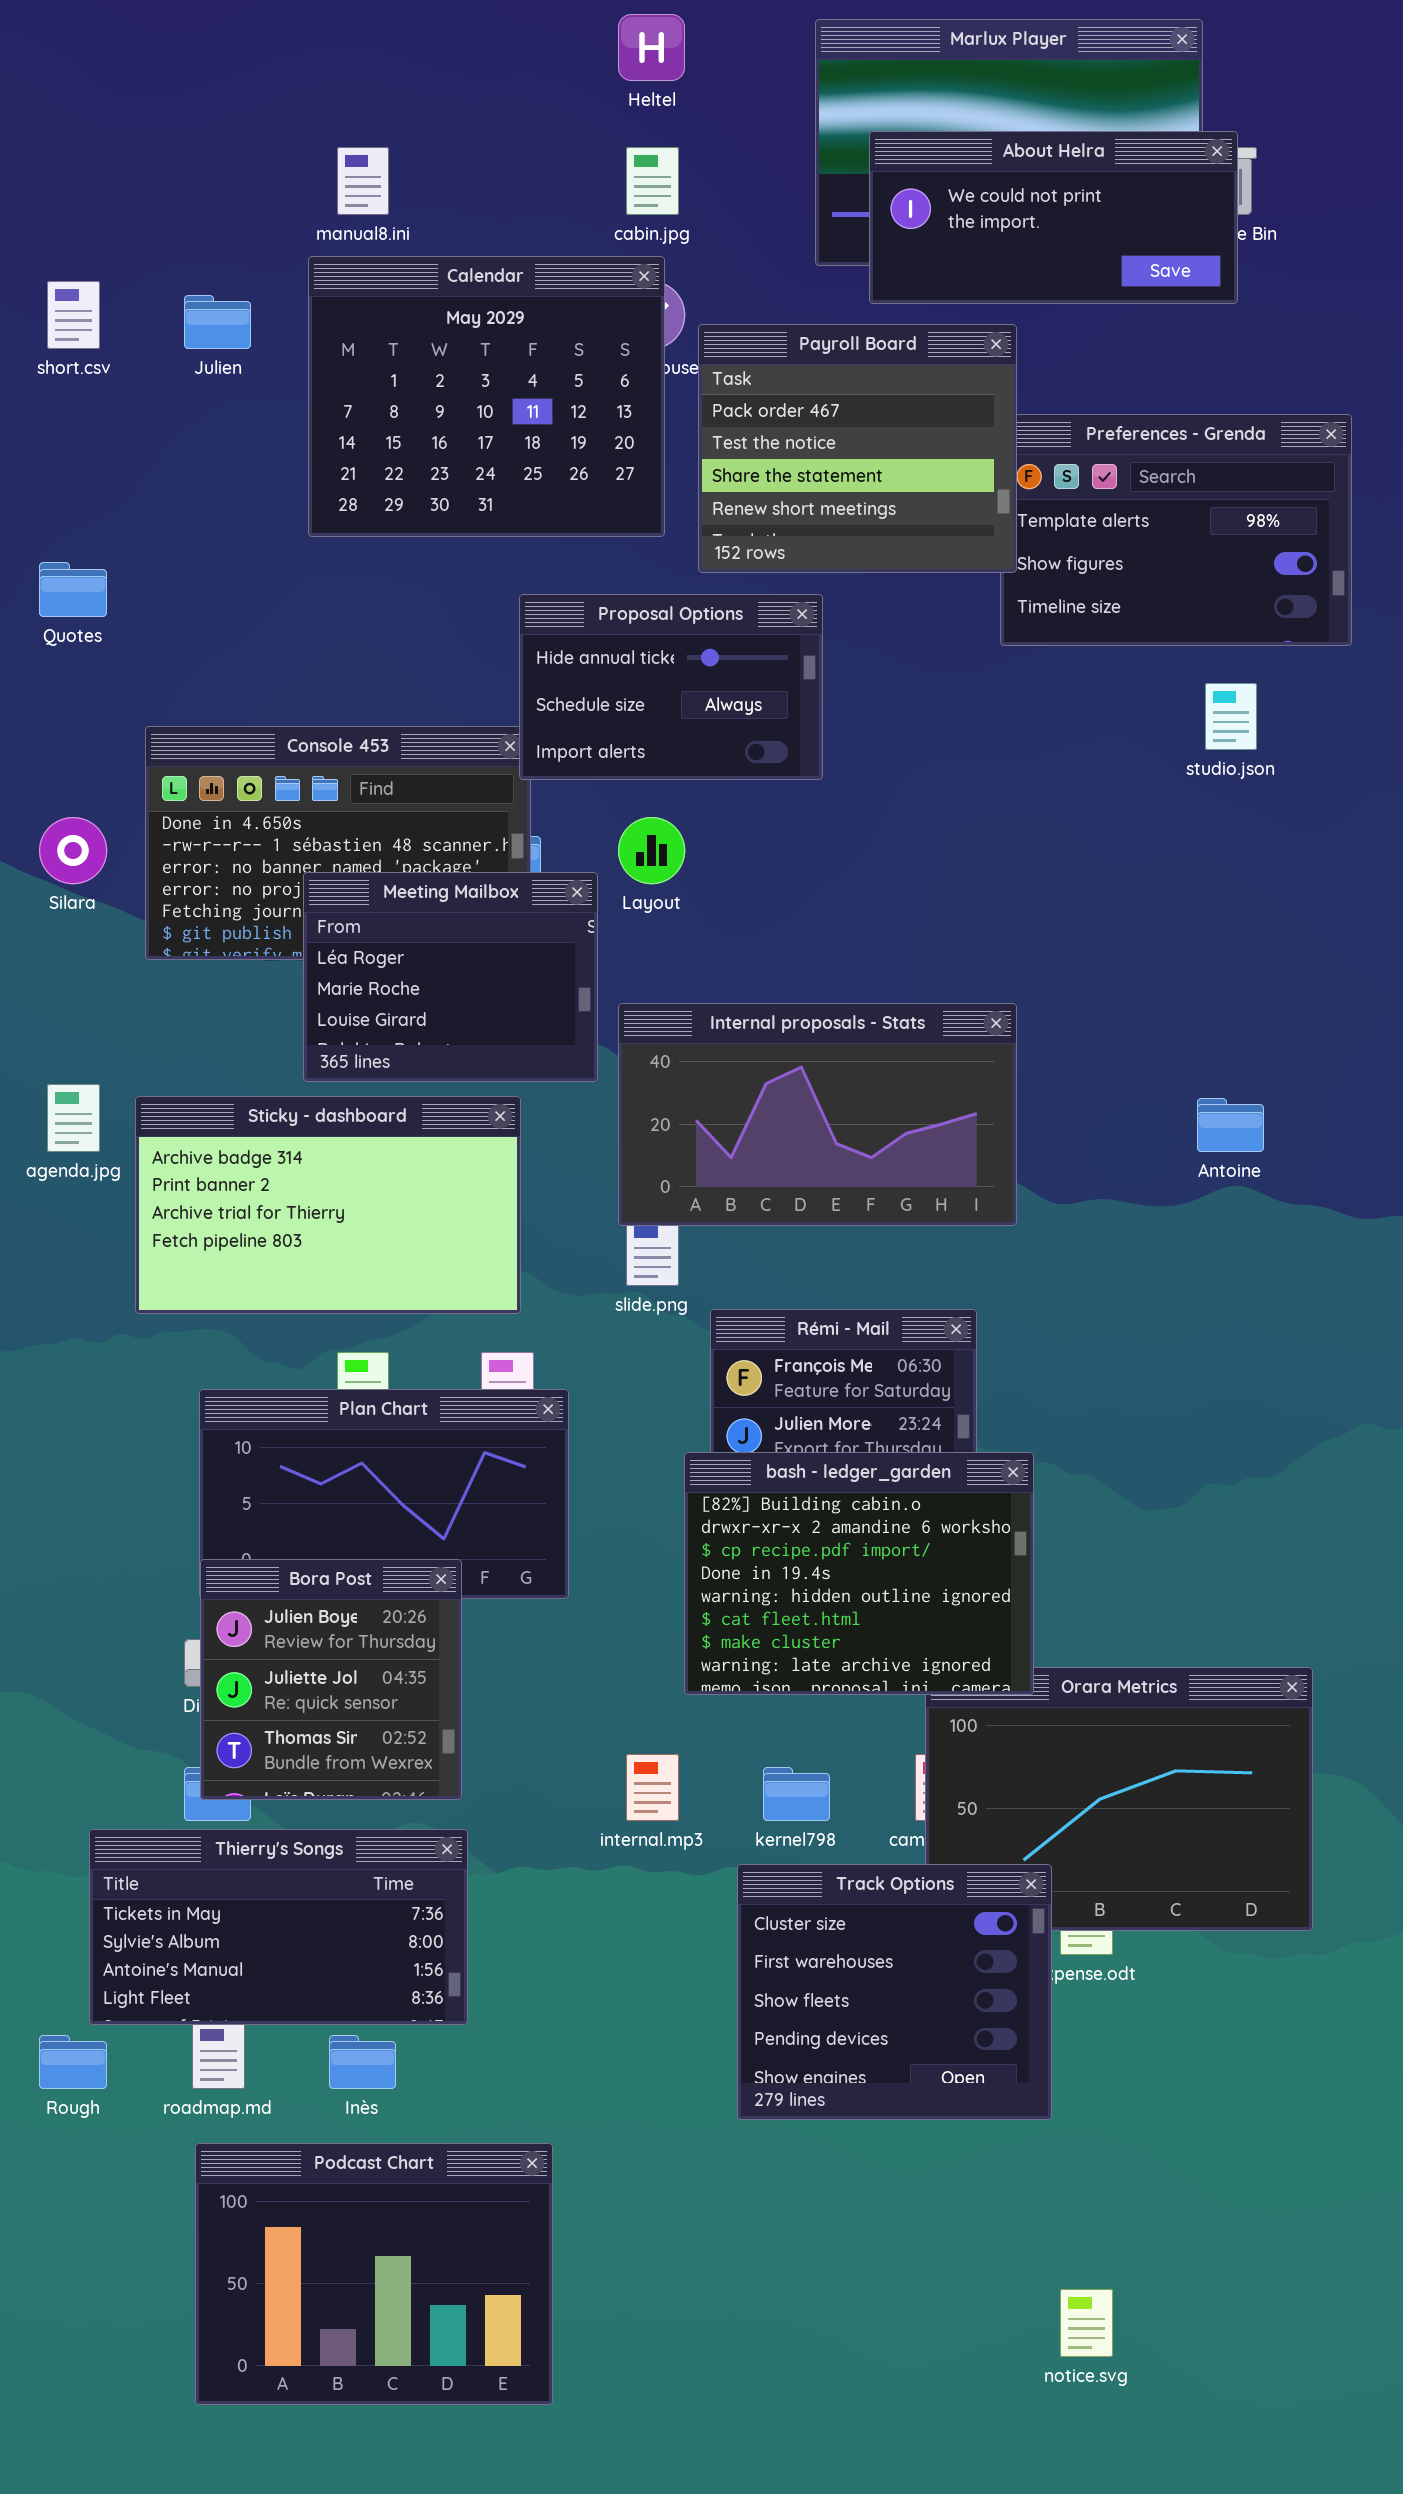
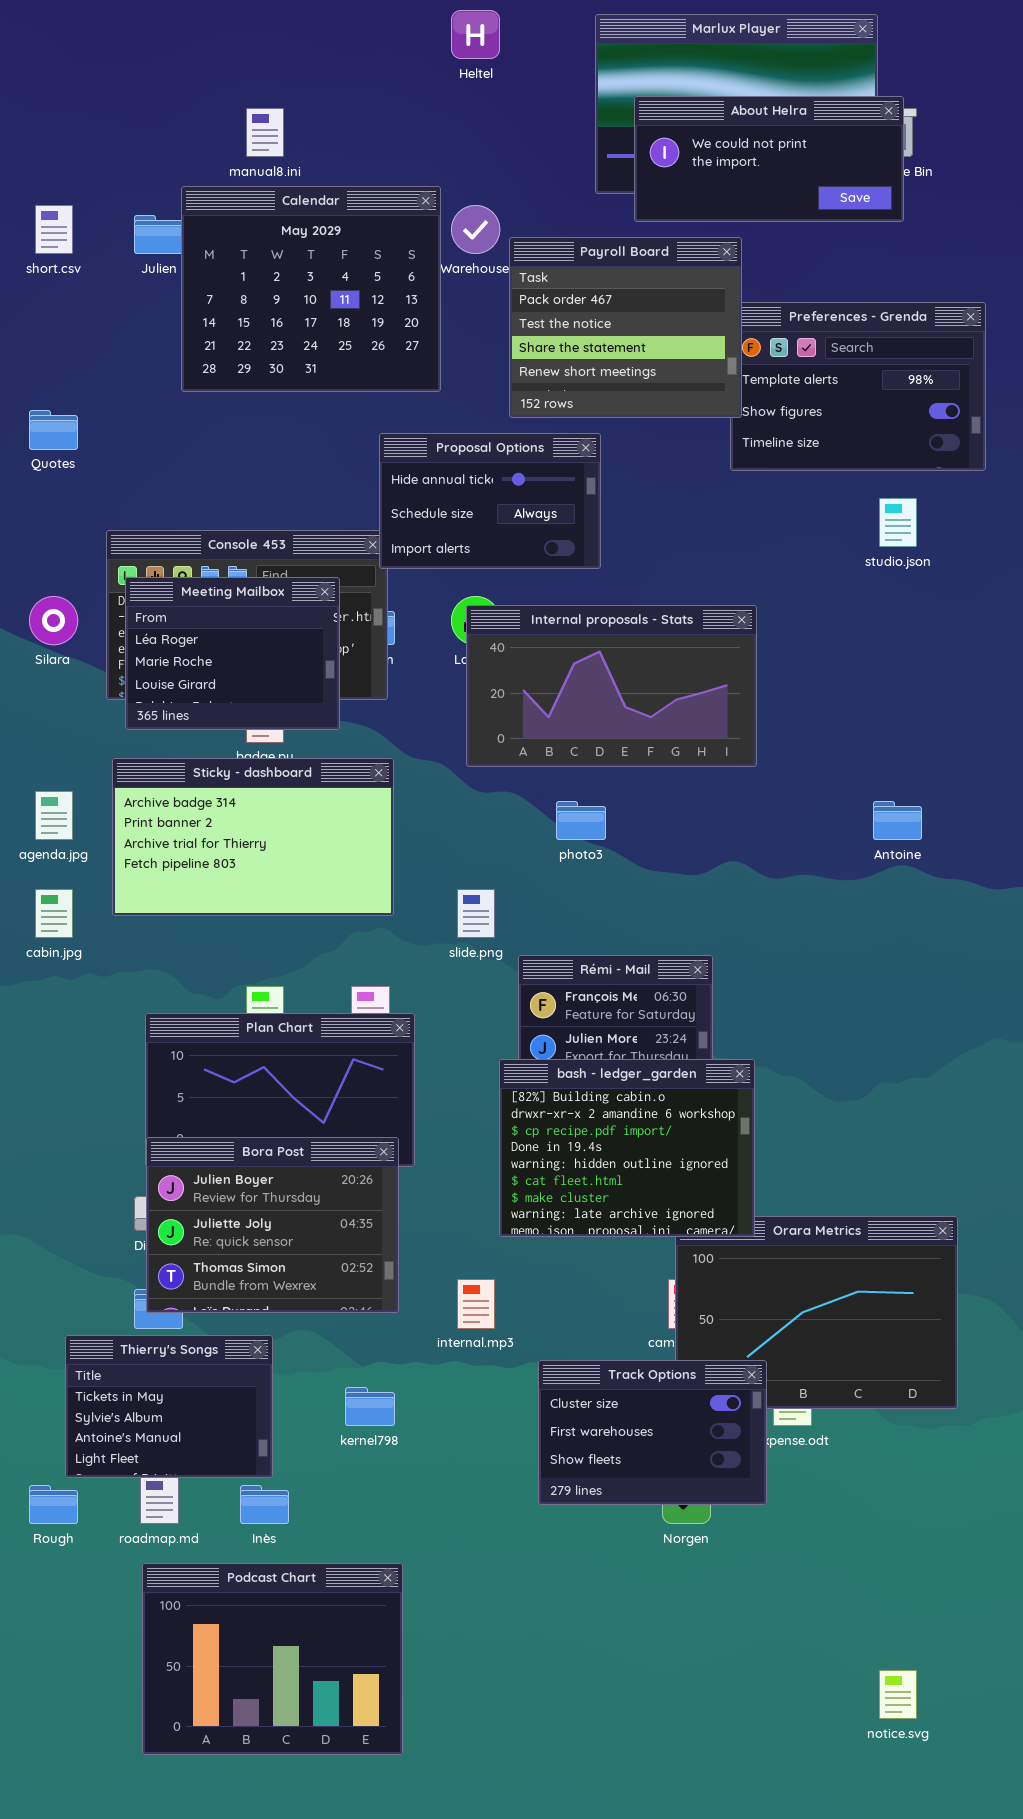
cabin.jpg: [626,147,679,215] -> [35,889,73,938], moved
Calendar: [308,256,665,537] -> [181,186,441,392], moved
Meeting Mailbox: [303,872,598,1082] -> [125,577,340,730], moved
Internal proposals - Stats: [618,1003,1017,1226] -> [466,605,757,767], moved
Sticky - dashboard: [135,1096,521,1314] -> [112,758,394,916], moved
Bora Post: [200,1559,462,1800] -> [146,1137,399,1313], resized
kernel798: [763,1767,830,1821] -> [345,1387,395,1426], moved
Thierry's Songs: [89,1829,468,2025] -> [65,1335,273,1478], resized
Track Options: [737,1864,1052,2120] -> [538,1360,767,1505], resized
notice.svg: [1060,2289,1113,2357] -> [879,1670,917,1719], moved

